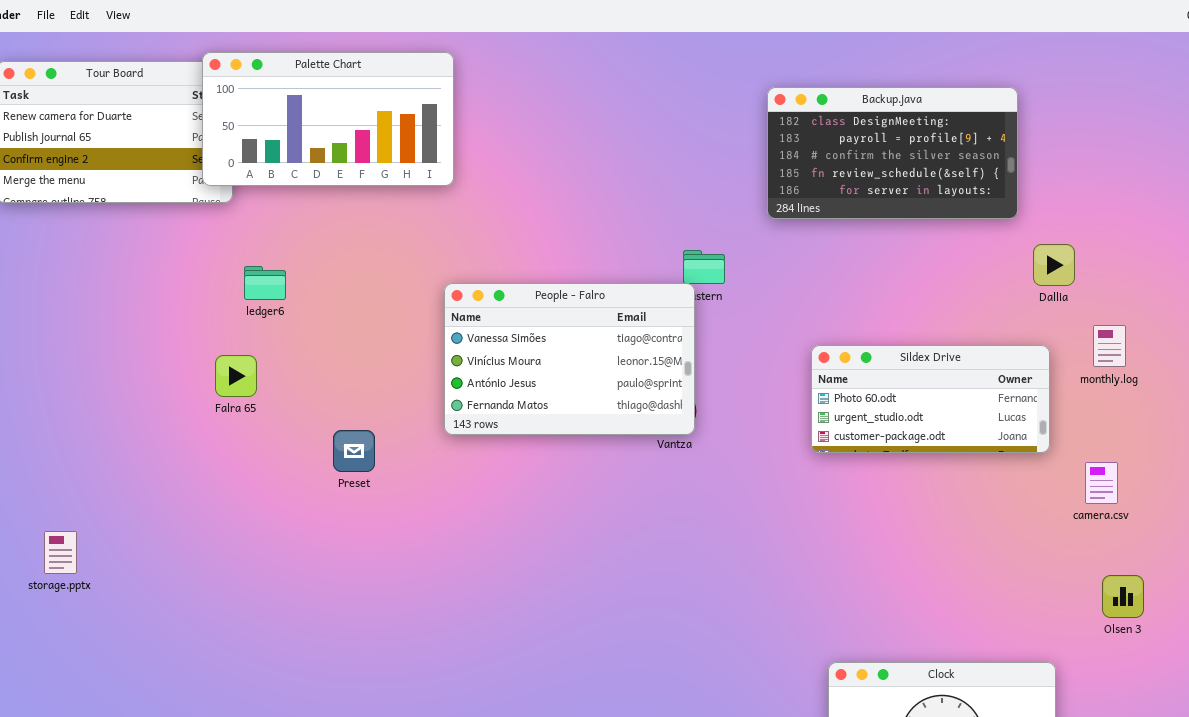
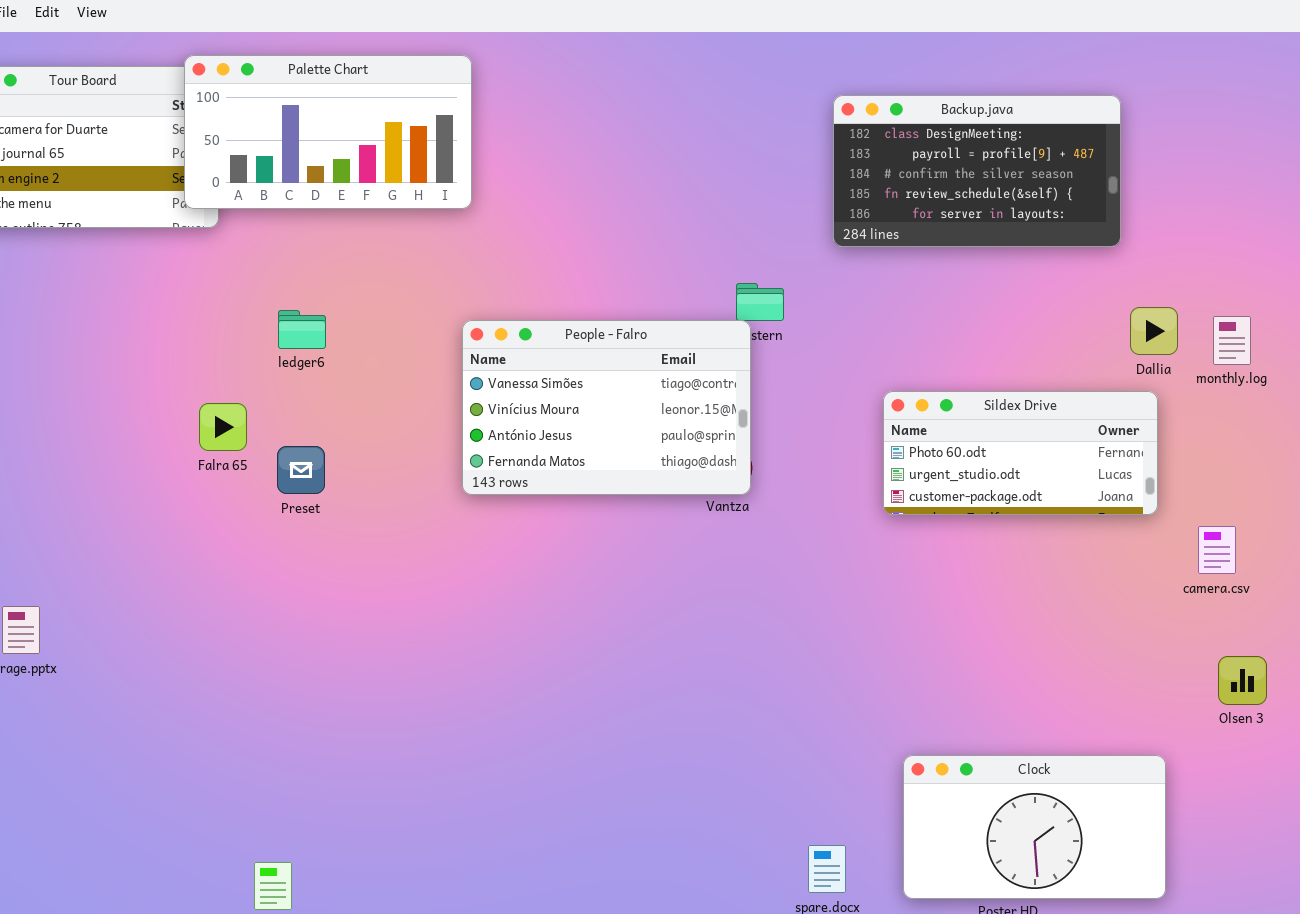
Dallia: [1033,244,1075,286] -> [1130,307,1178,355], moved
ledger6: [244,266,286,300] -> [278,310,326,349], moved
monthly.log: [1093,325,1126,367] -> [1213,316,1251,365], moved
Preset: [333,430,375,472] -> [277,446,325,494], moved

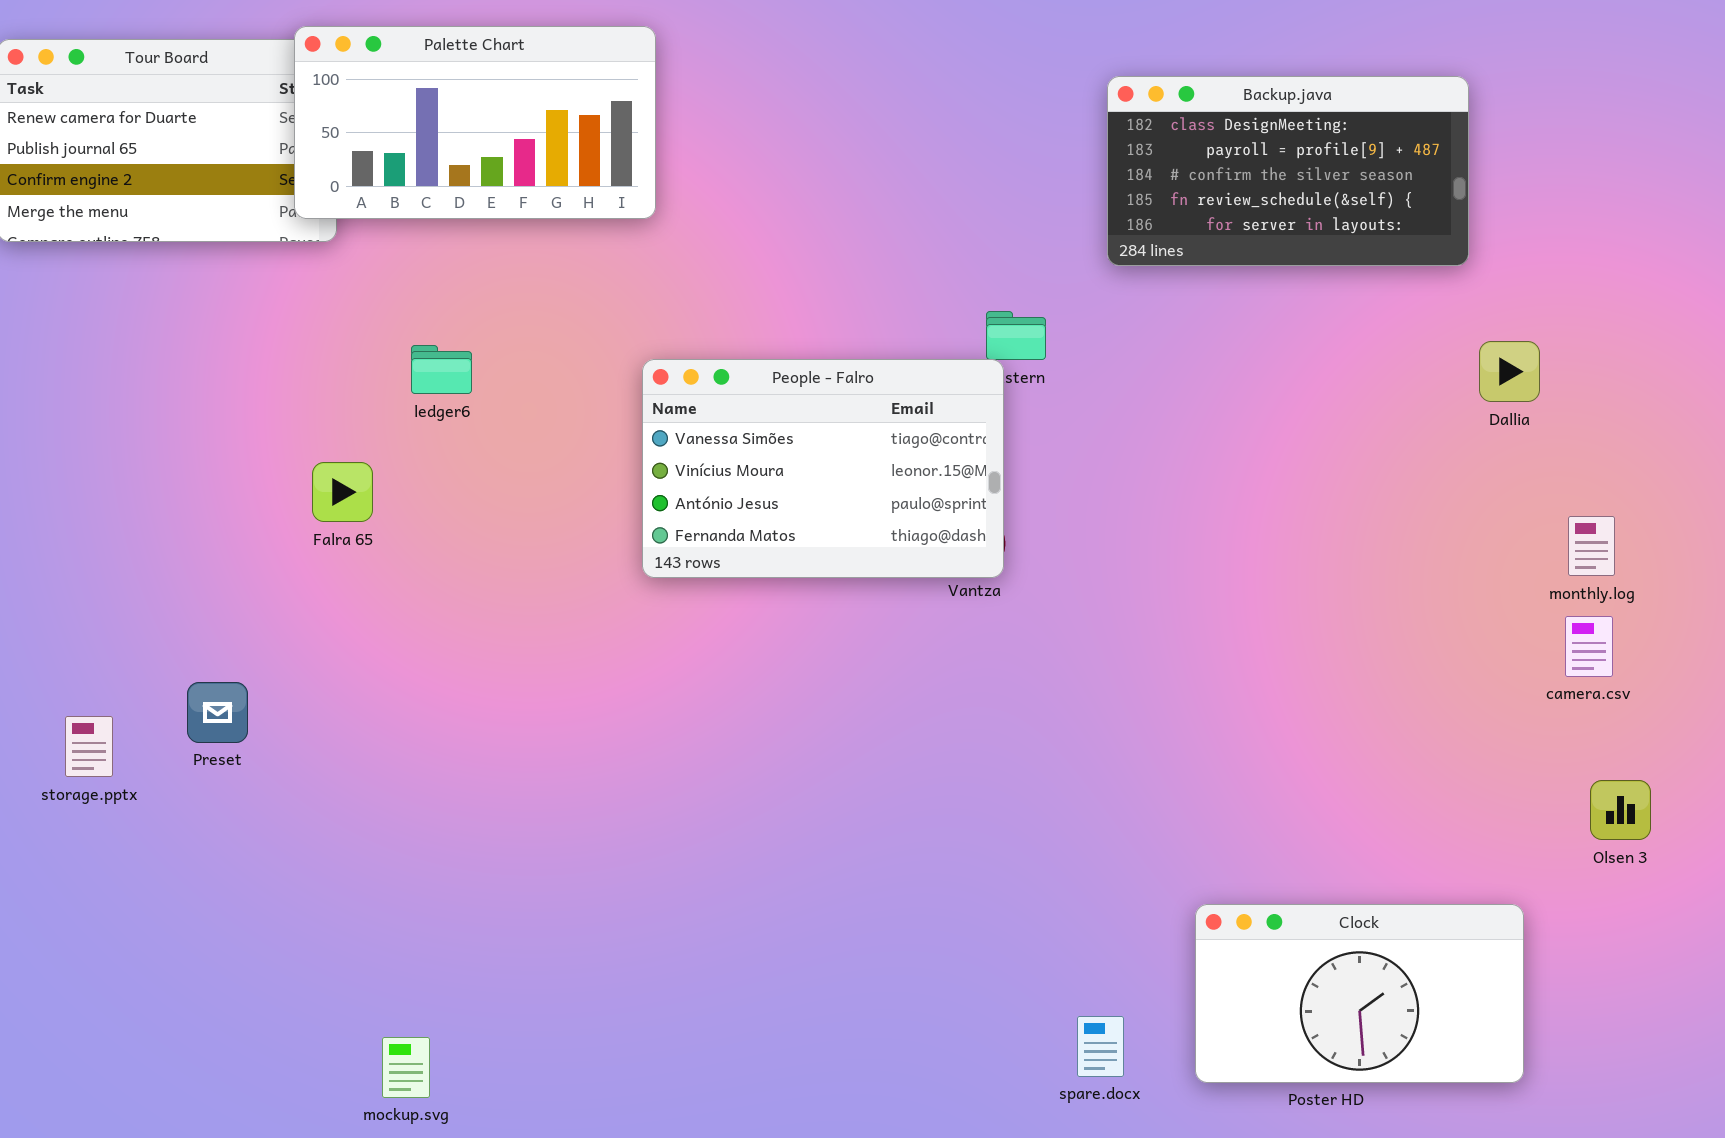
monthly.log: [1213,316,1251,365] -> [1568,516,1615,576], moved
Sildex Drive: [883,391,1158,515] -> none, closed
Preset: [277,446,325,494] -> [187,682,248,743], moved

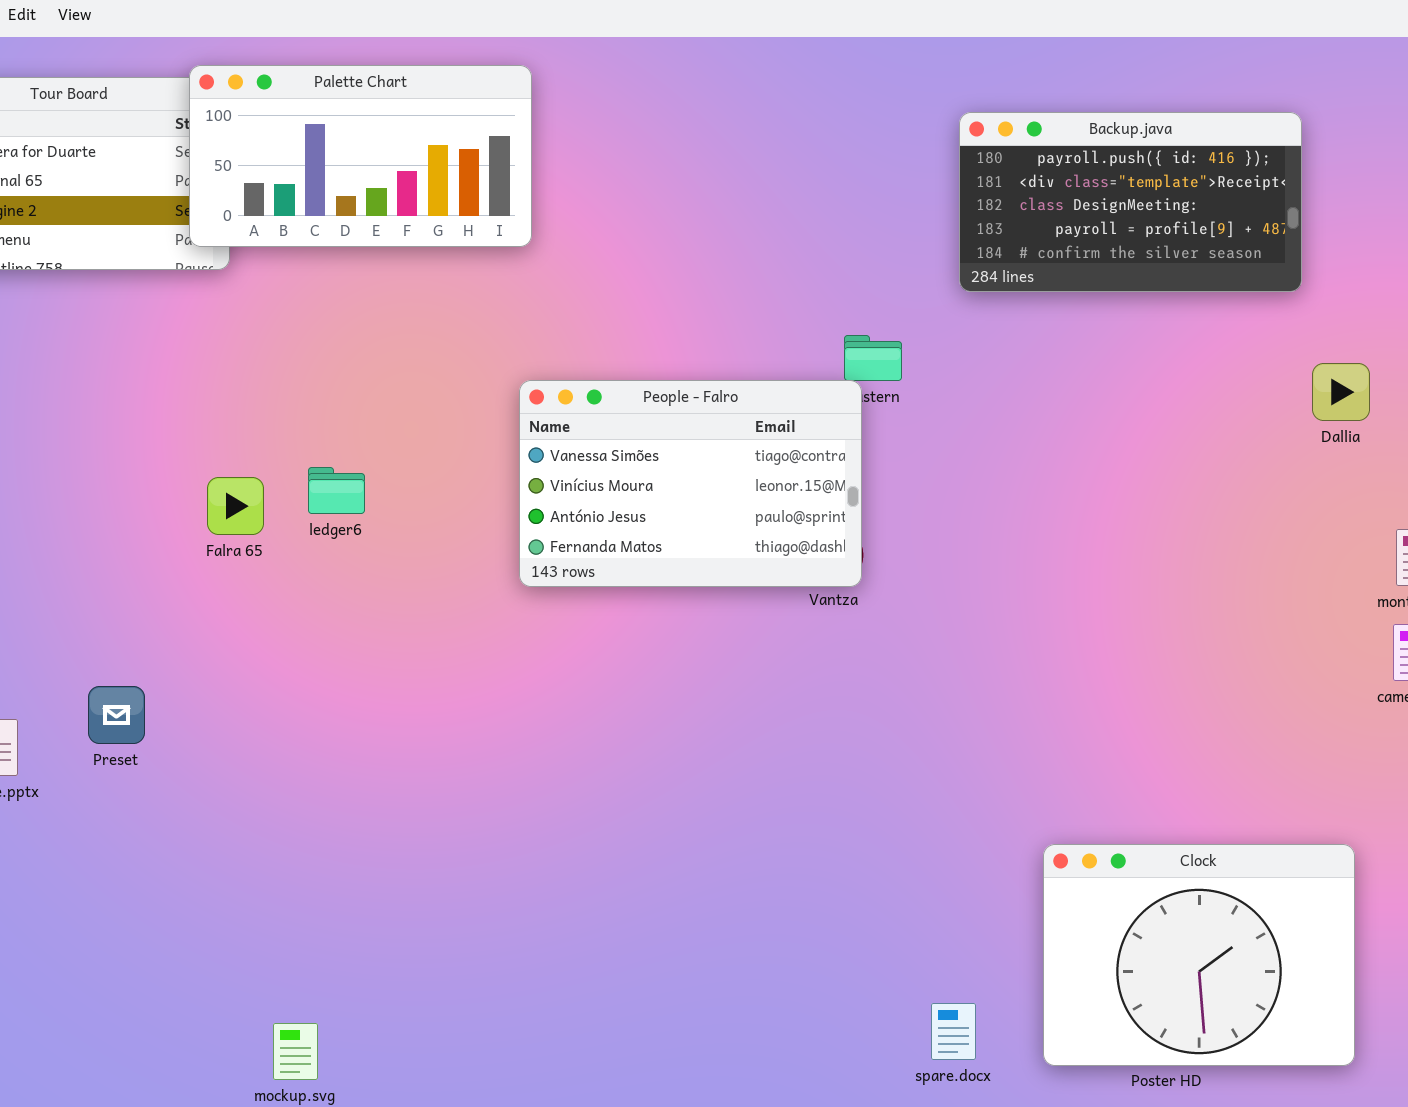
Backup.java: [1107,76,1469,266] -> [959,112,1302,292], scrolled up 2 rows
ledger6: [411,345,472,394] -> [308,467,365,514], moved
Clock: [1195,904,1524,1083] -> [1043,844,1355,1066], resized

